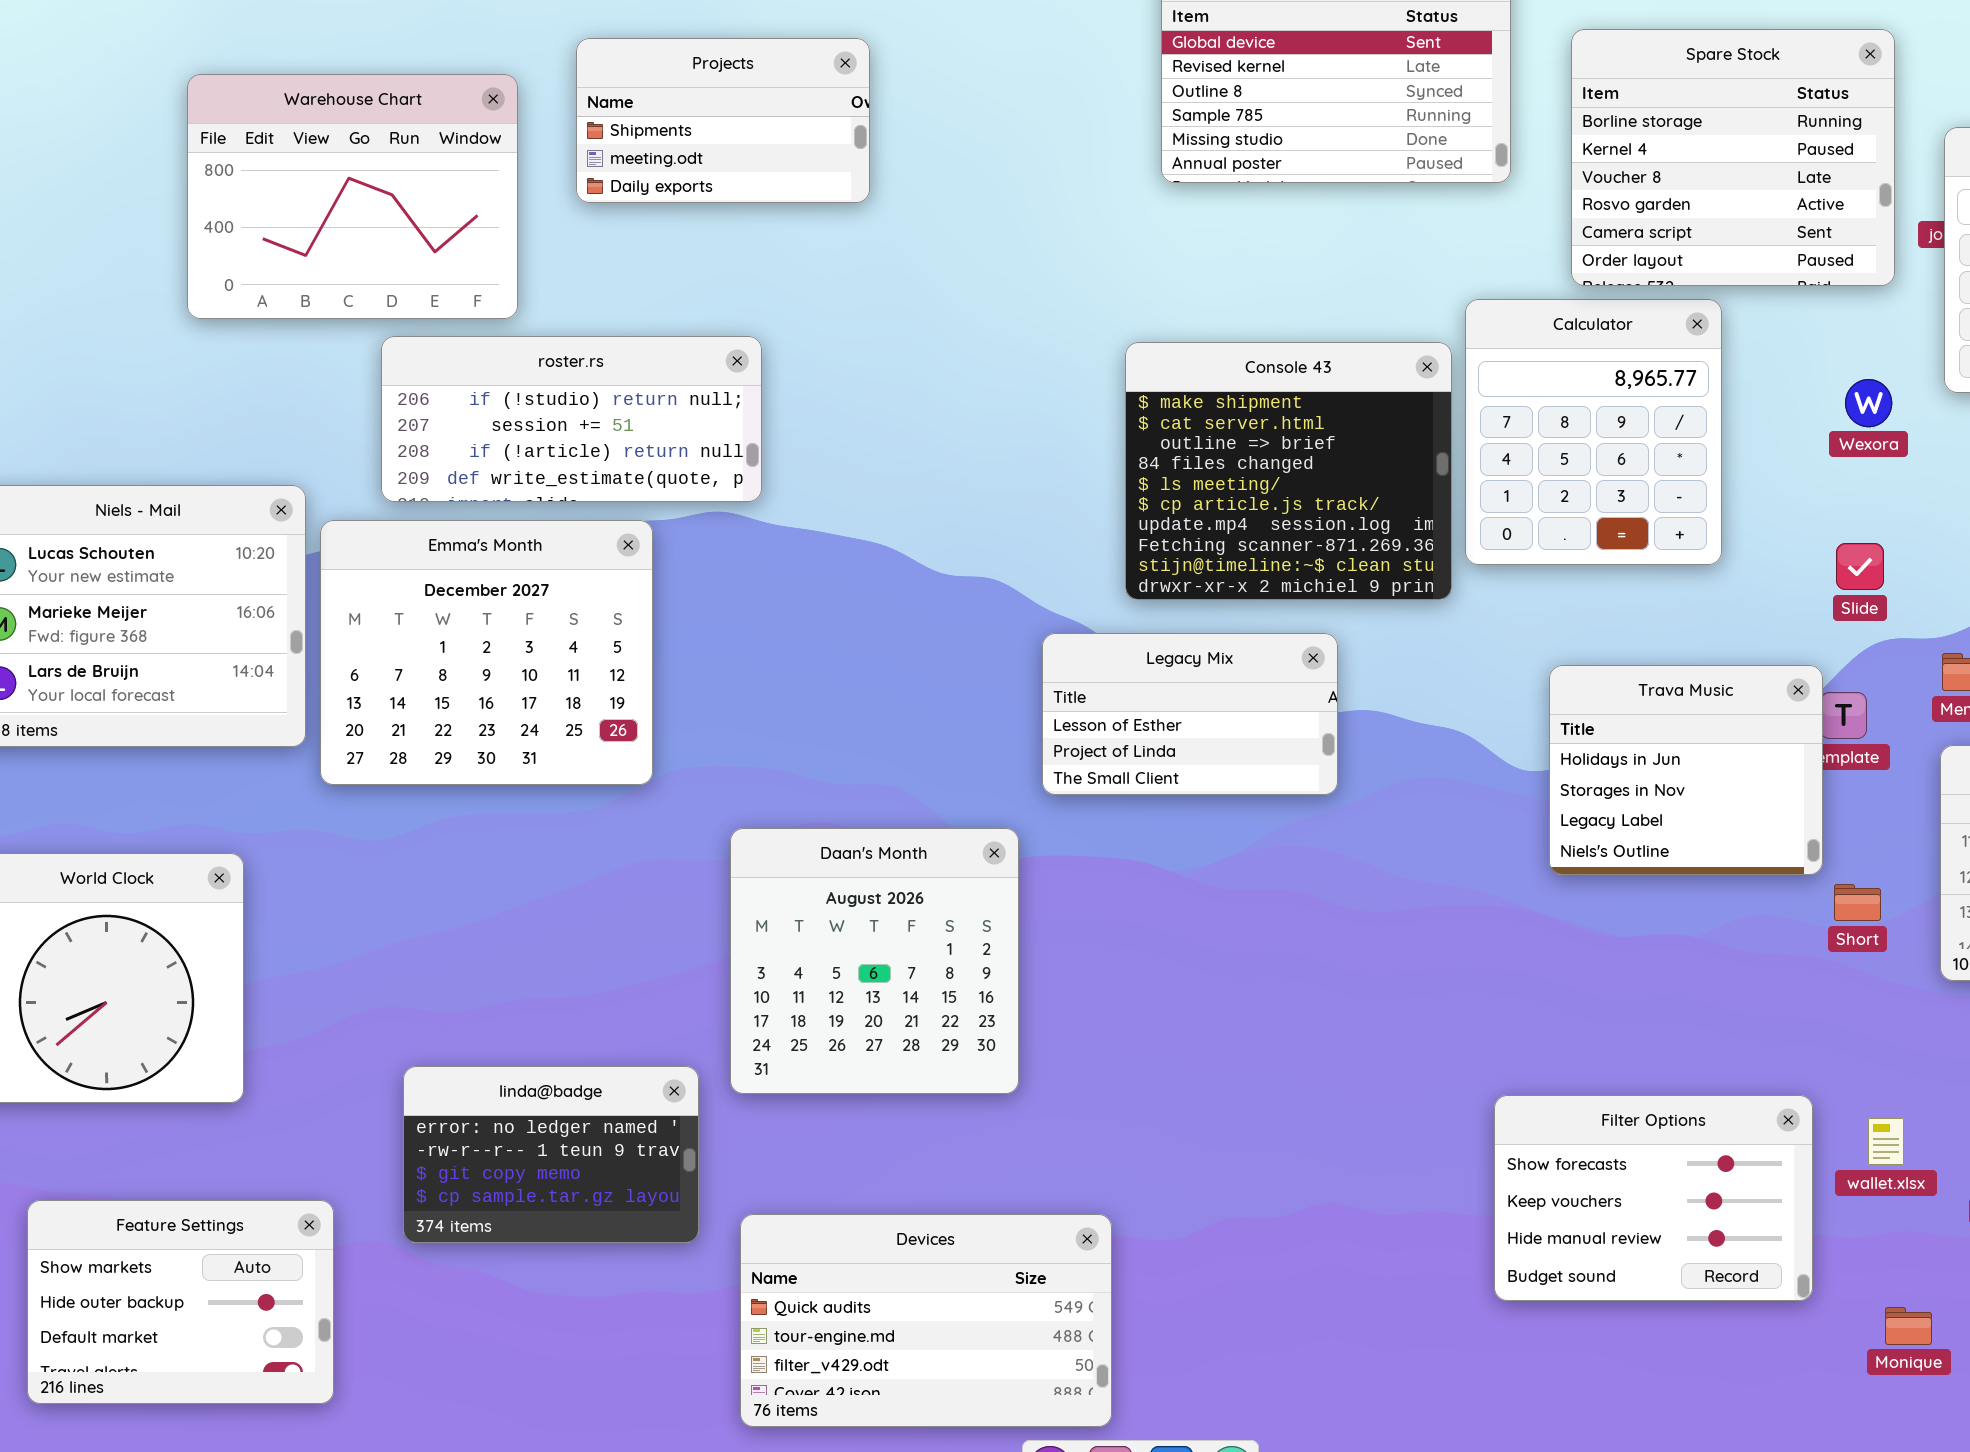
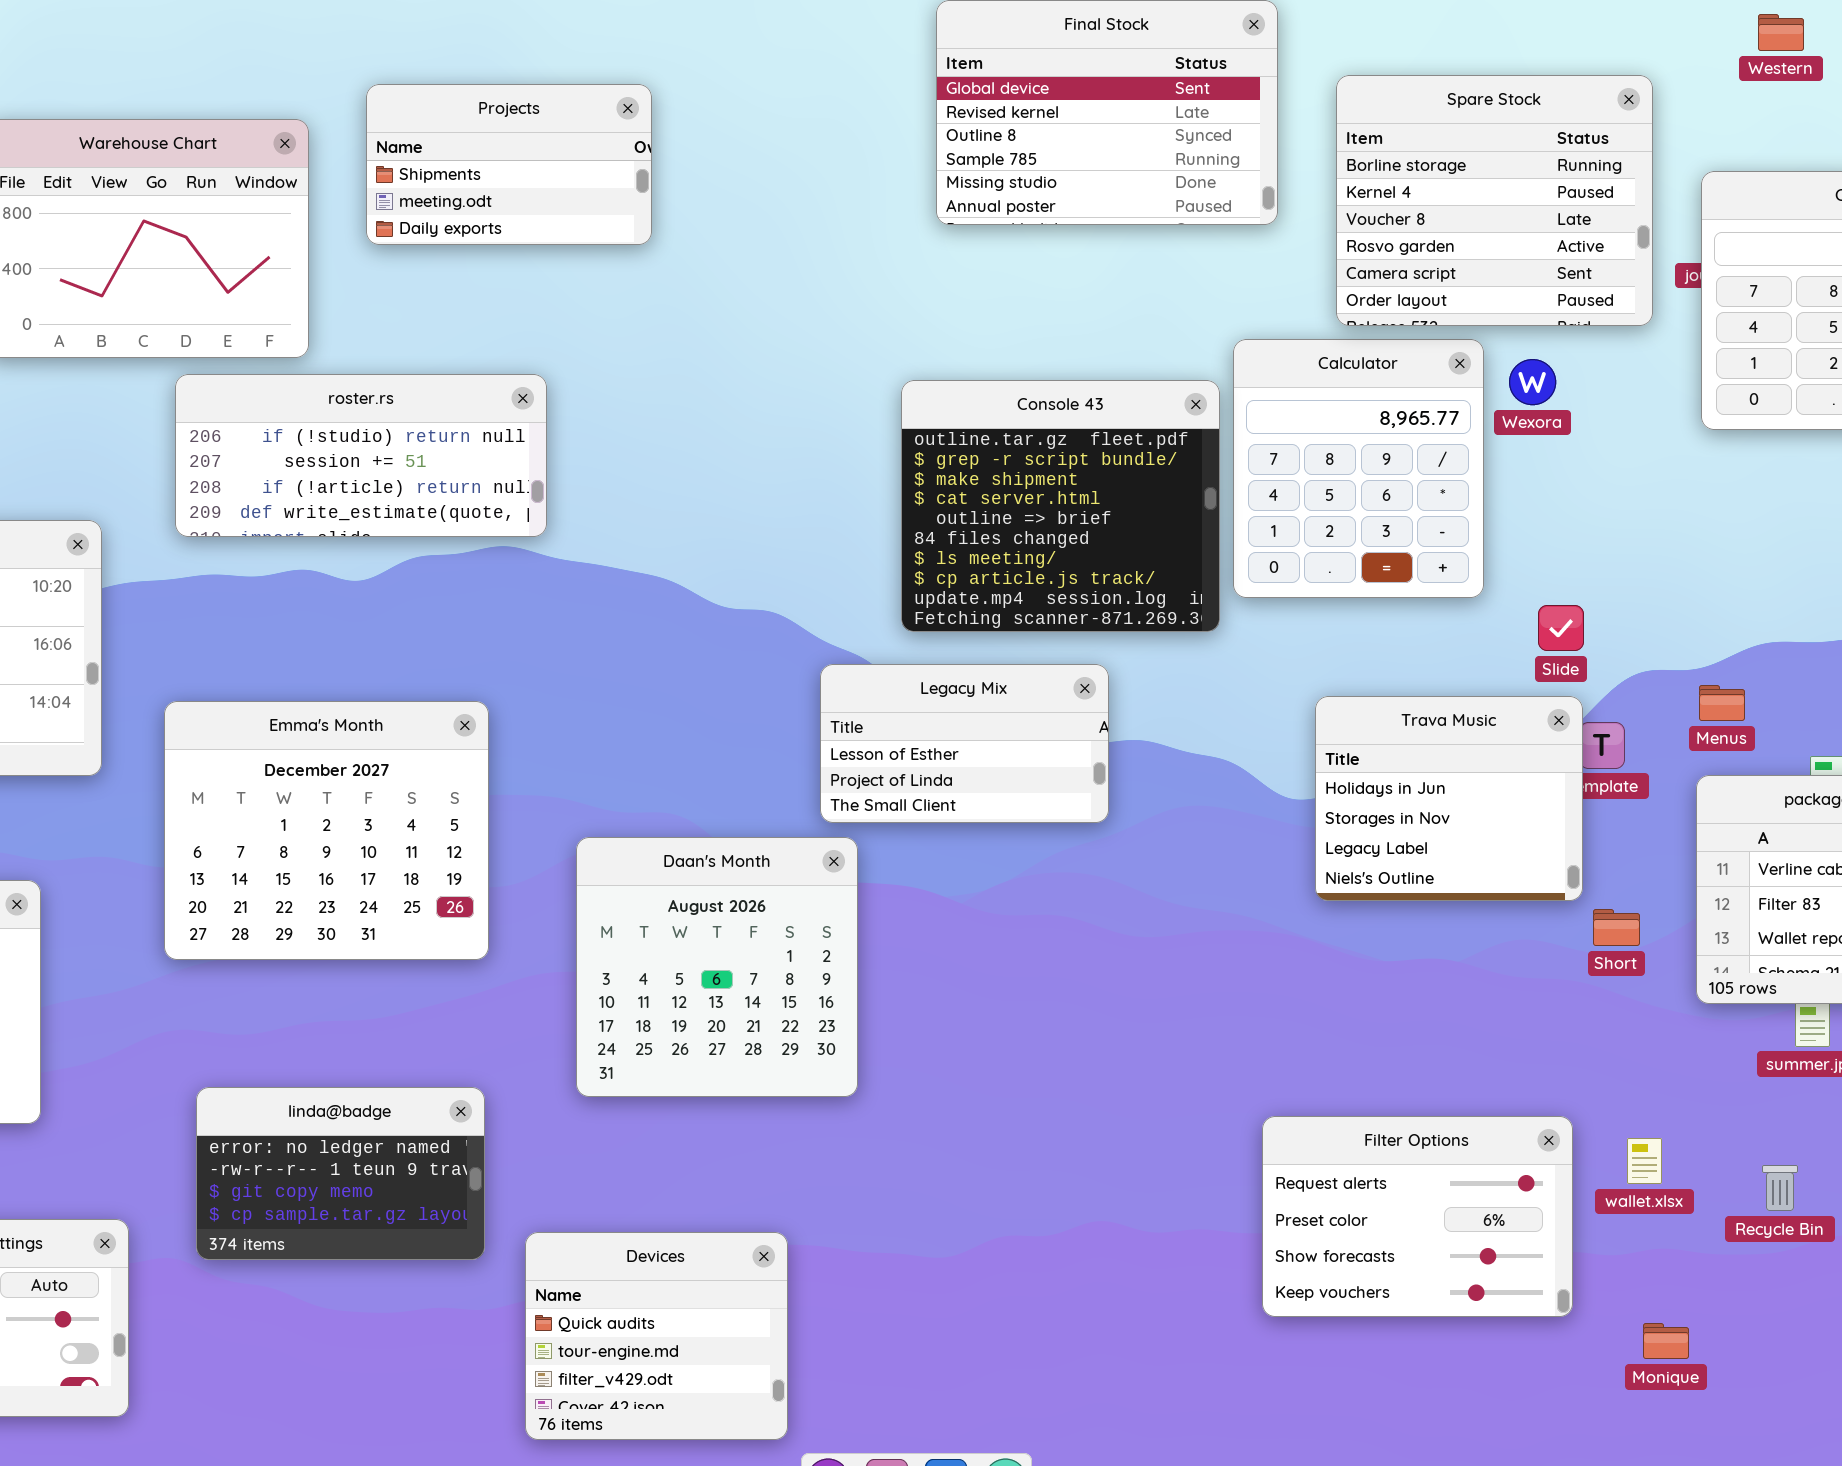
Console 43: [1125,342,1452,600] -> [901,380,1220,632], scrolled up 2 rows
Wexora: [1845,379,1892,427] -> [1509,359,1556,405], moved
Emma's Month: [320,520,653,785] -> [164,701,489,960], moved
Slide: [1836,543,1884,590] -> [1538,605,1584,651], moved
Daan's Month: [730,828,1019,1094] -> [576,837,858,1097], moved
Filter Options: [1494,1095,1813,1301] -> [1262,1116,1573,1317], scrolled up 2 rows
Devices: [740,1214,1112,1427] -> [525,1232,788,1440], resized

